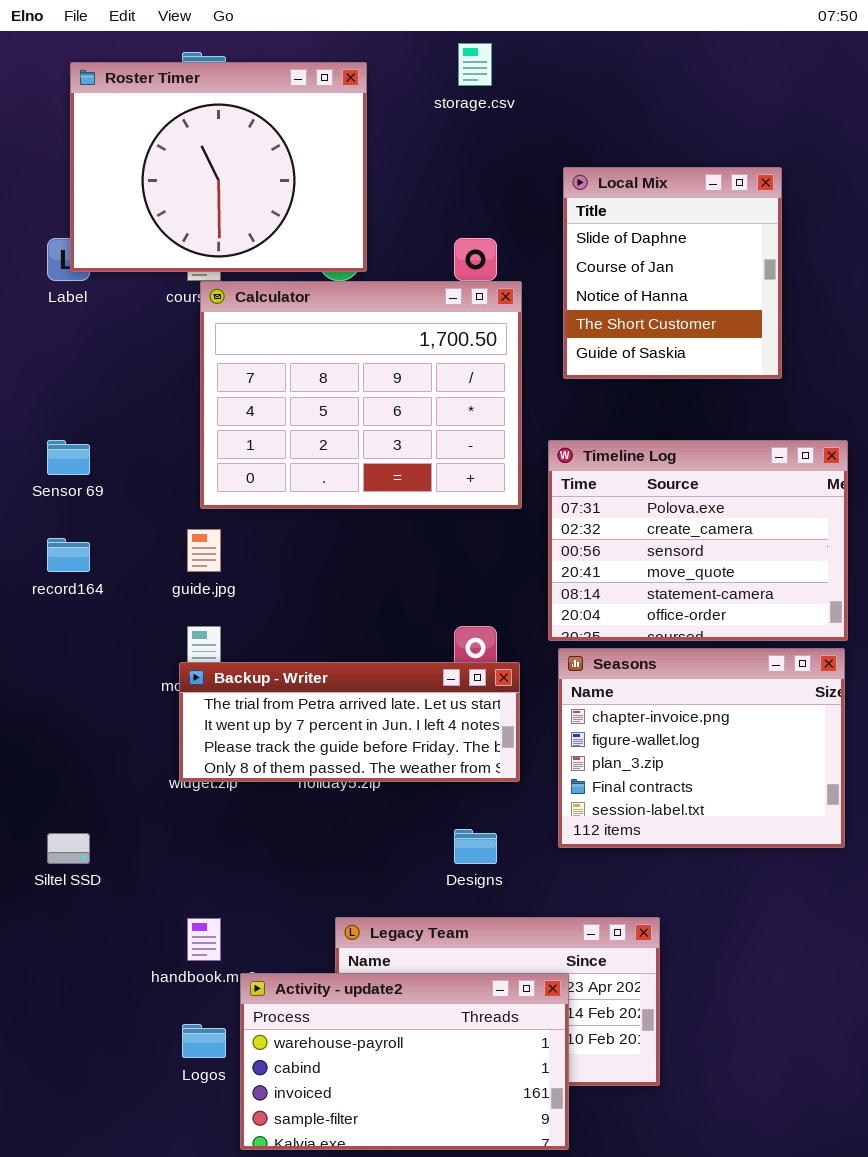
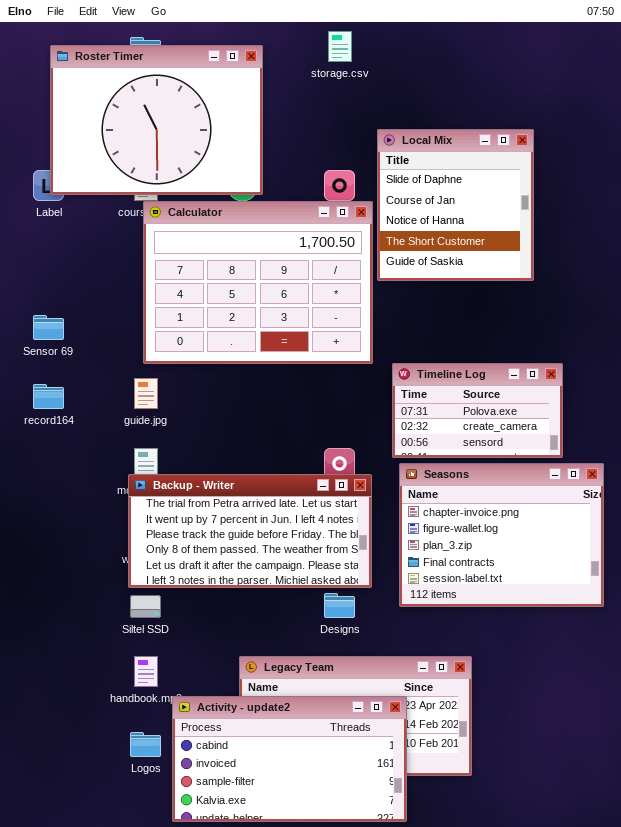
Local Mix: [563,167,782,379] -> [377,129,534,281], moved
Timeline Log: [548,440,848,641] -> [392,363,563,458], resized
Backup - Writer: [179,662,520,782] -> [128,474,372,588], resized
Siltel SSD: [47,833,90,864] -> [130,595,161,618], moved
Activity - update2: [240,973,569,1150] -> [172,696,407,822], scrolled down 1 row

